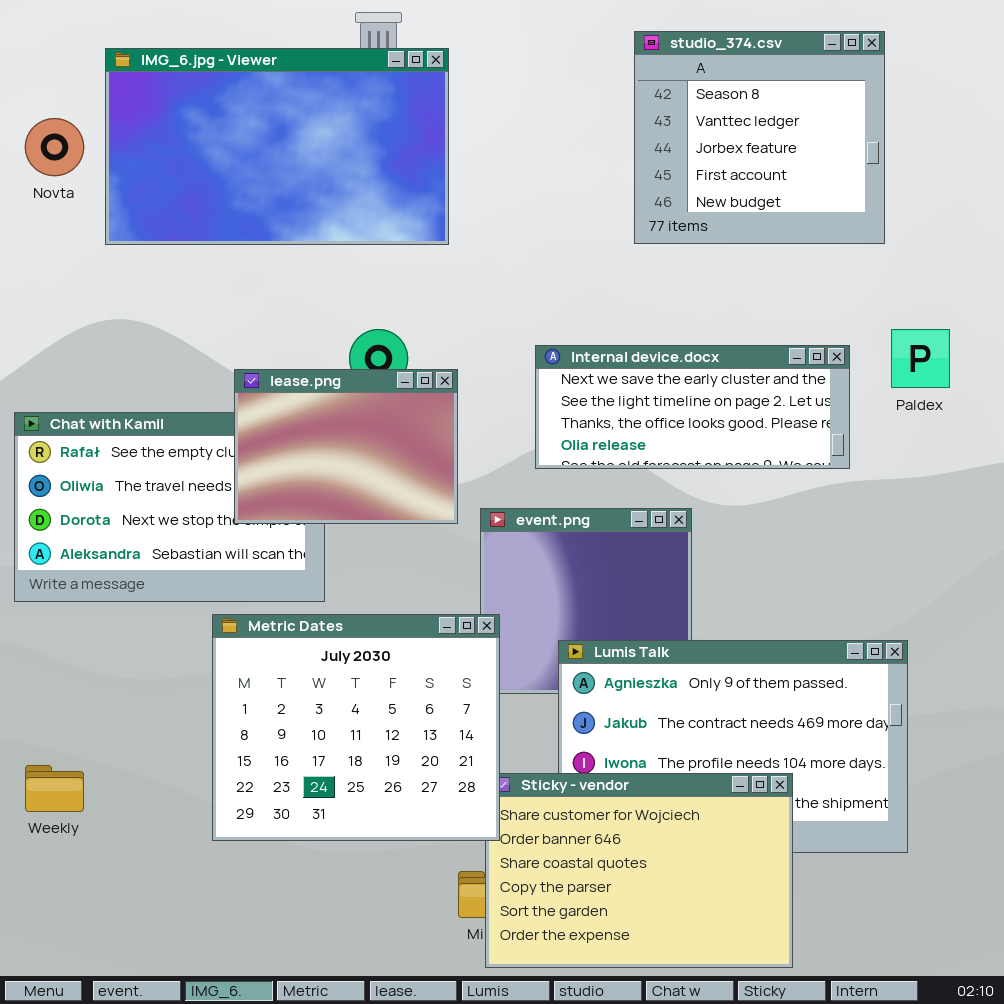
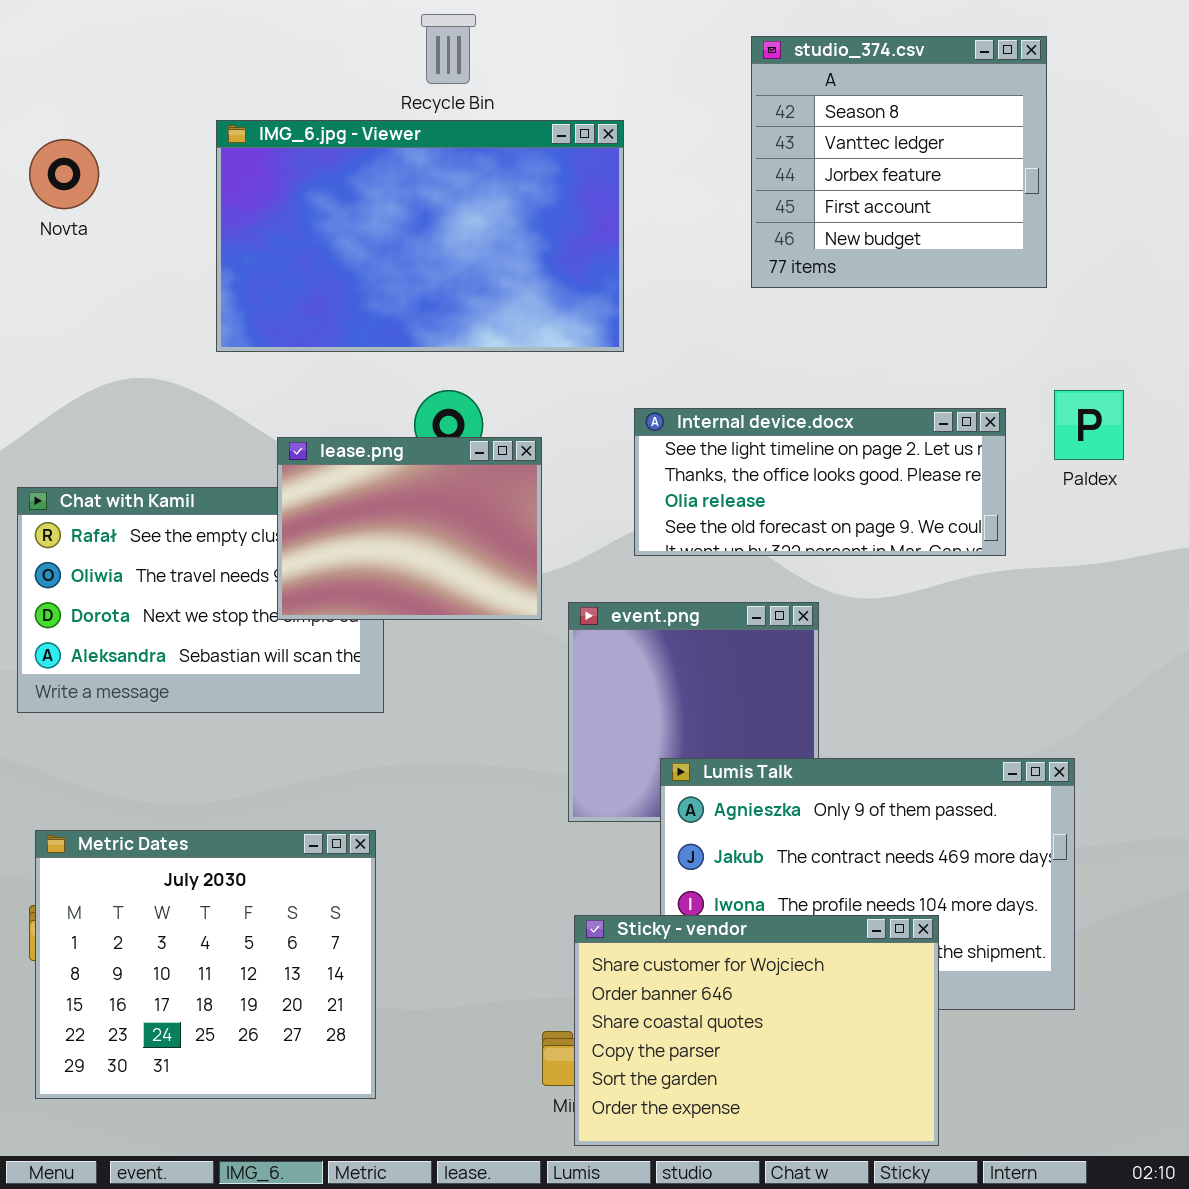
IMG_6.jpg - Viewer: [105,48,449,245] -> [216,120,624,352], moved
Internal device.docx: [535,345,850,469] -> [634,408,1006,556], scrolled down 1 row
Metric Dates: [212,614,500,841] -> [35,830,376,1099], moved

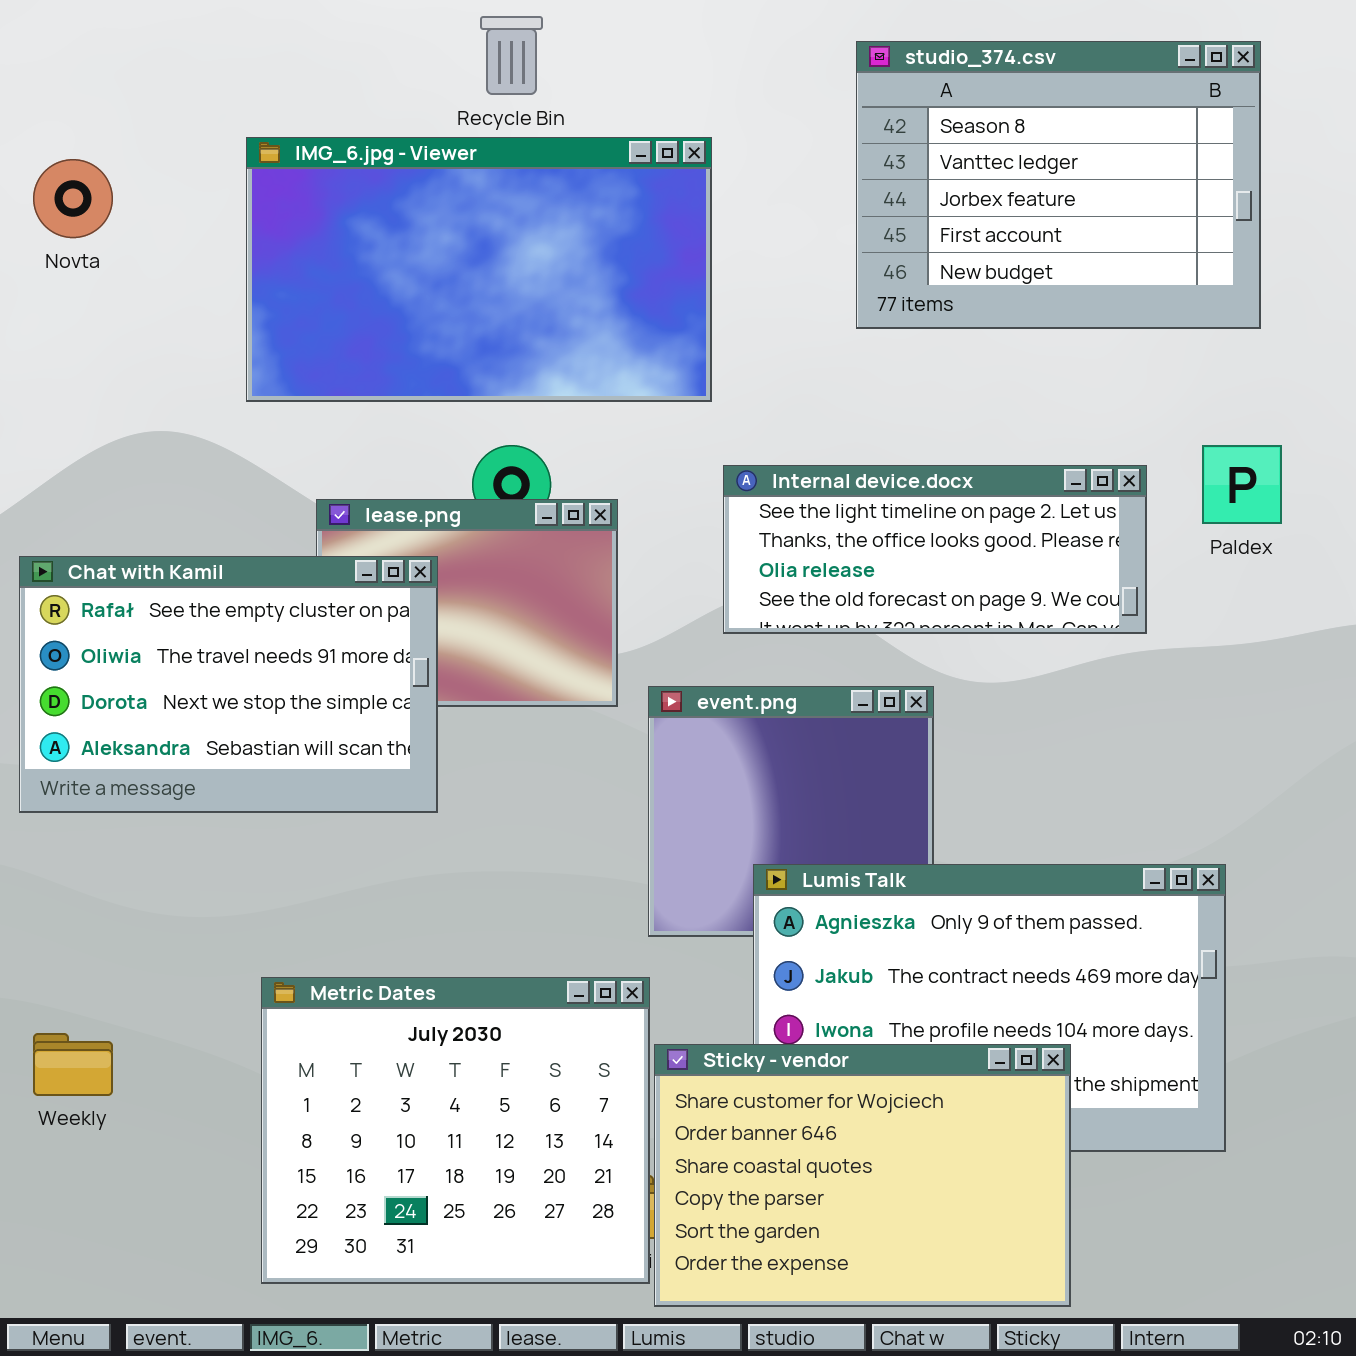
studio_374.csv: [751,36,1047,288] -> [856,41,1261,329], resized
Chat with Kamil: [17,487,384,713] -> [19,556,438,813], raised
Metric Dates: [35,830,376,1099] -> [261,977,650,1284], moved

